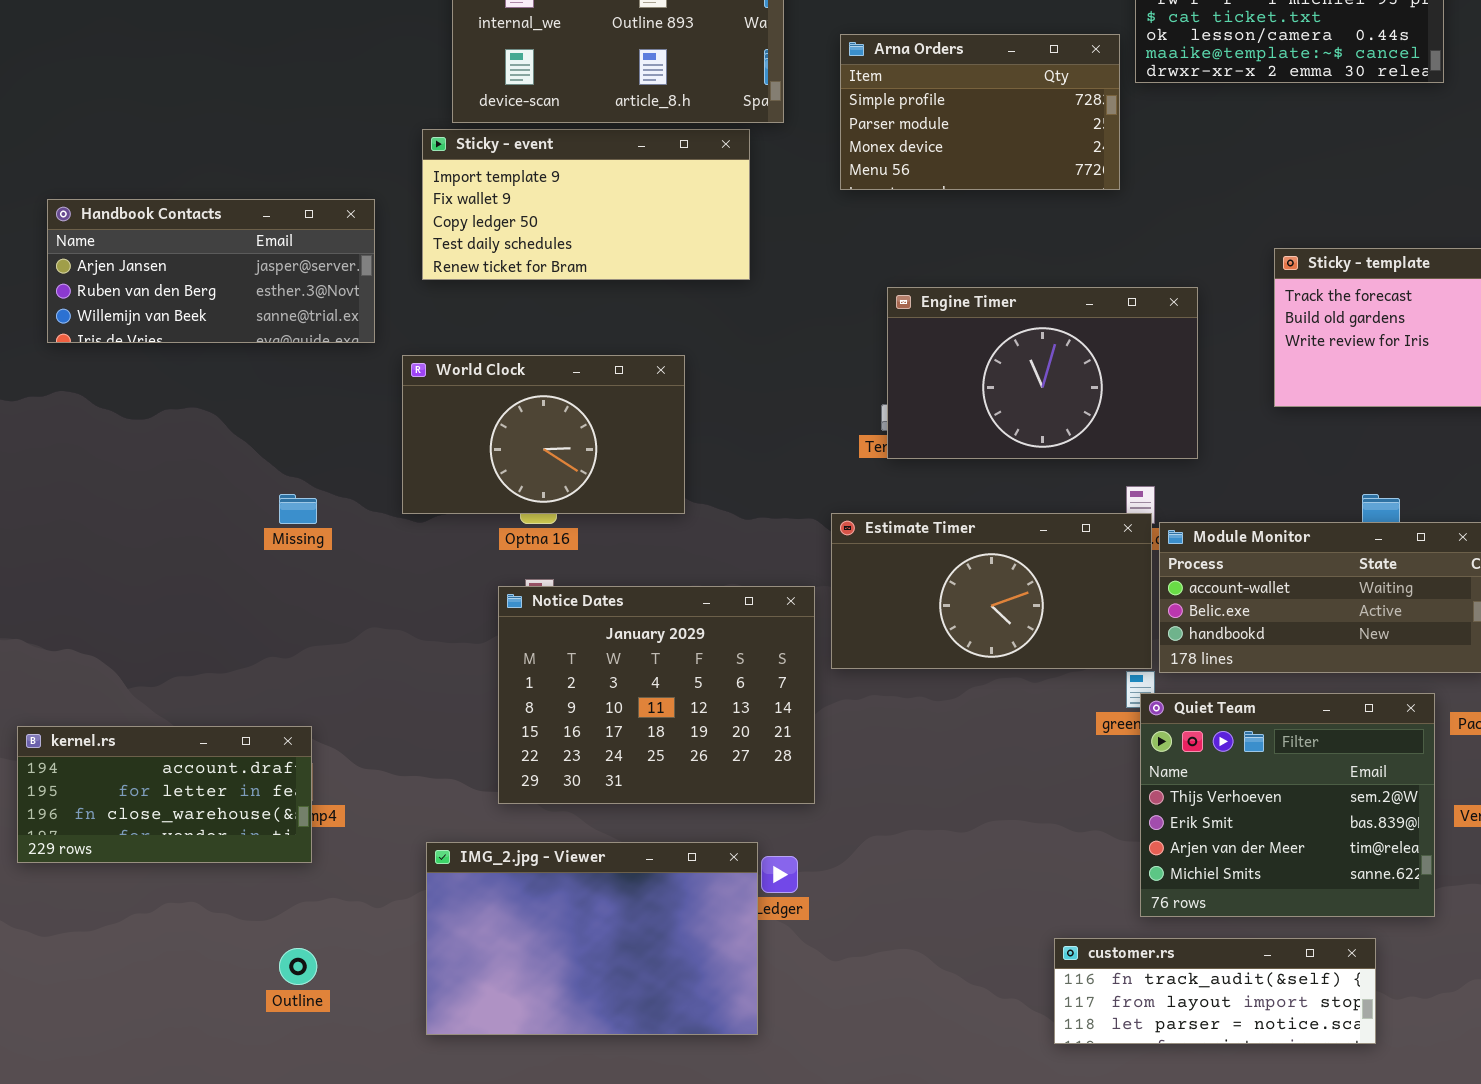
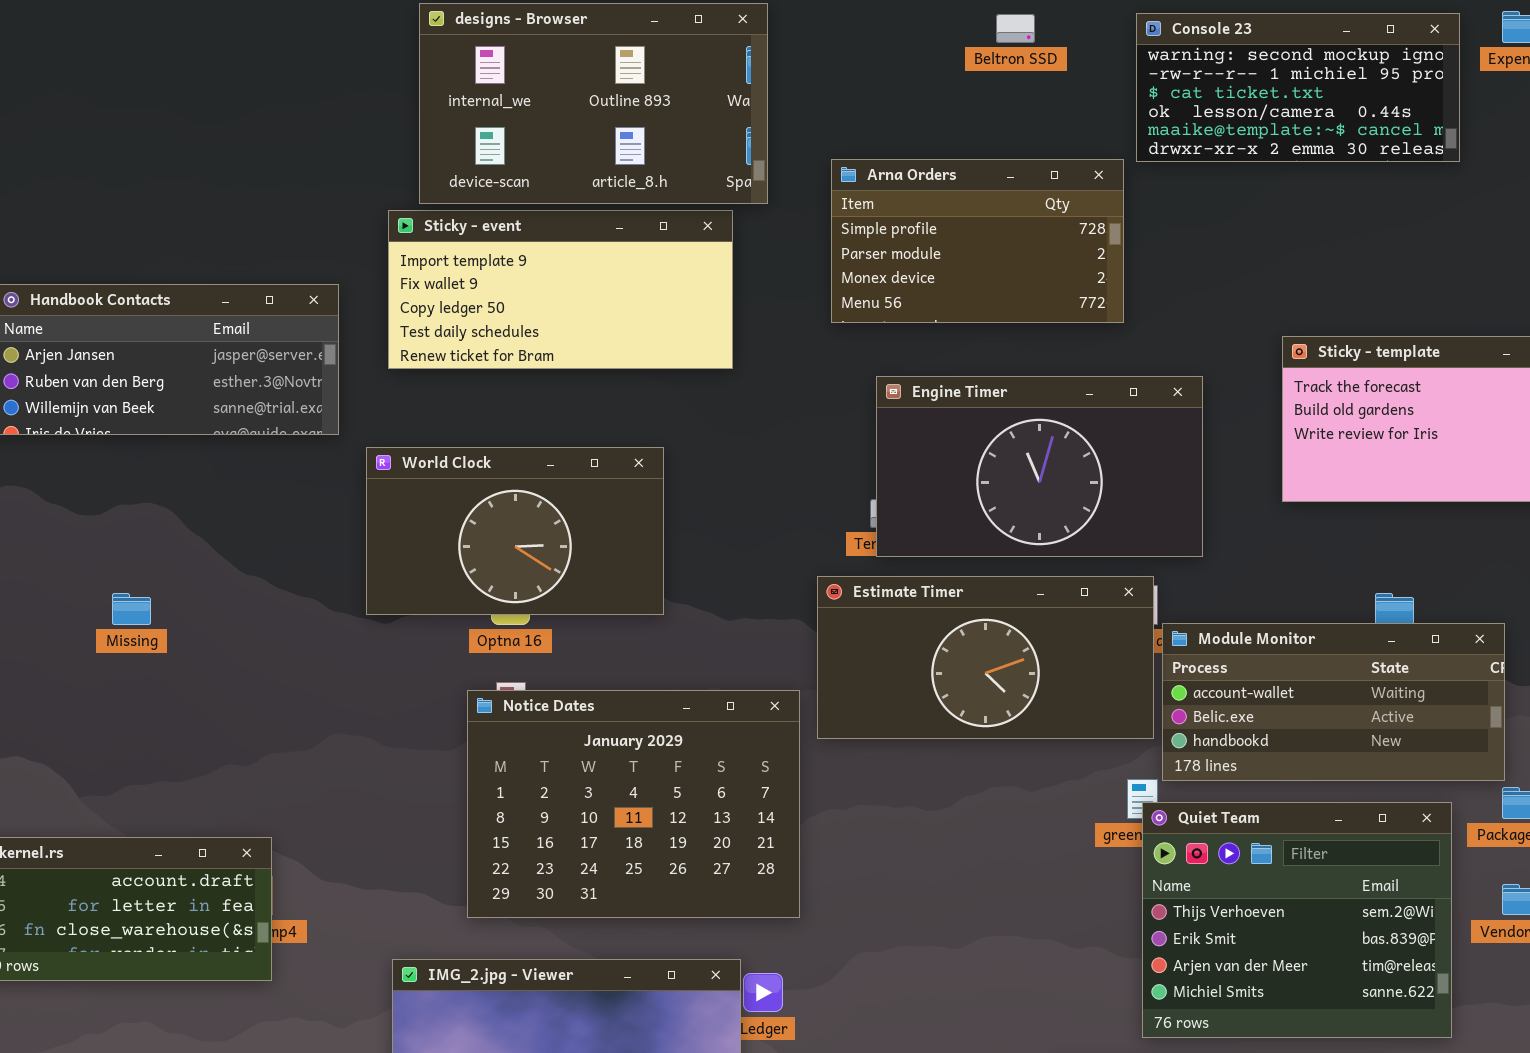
Arna Orders: [840,34,1120,190] -> [831,159,1124,323], moved
Missing: [279,494,317,524] -> [112,593,151,625], moved
Estimate Timer: [831,513,1152,669] -> [817,576,1154,739], moved

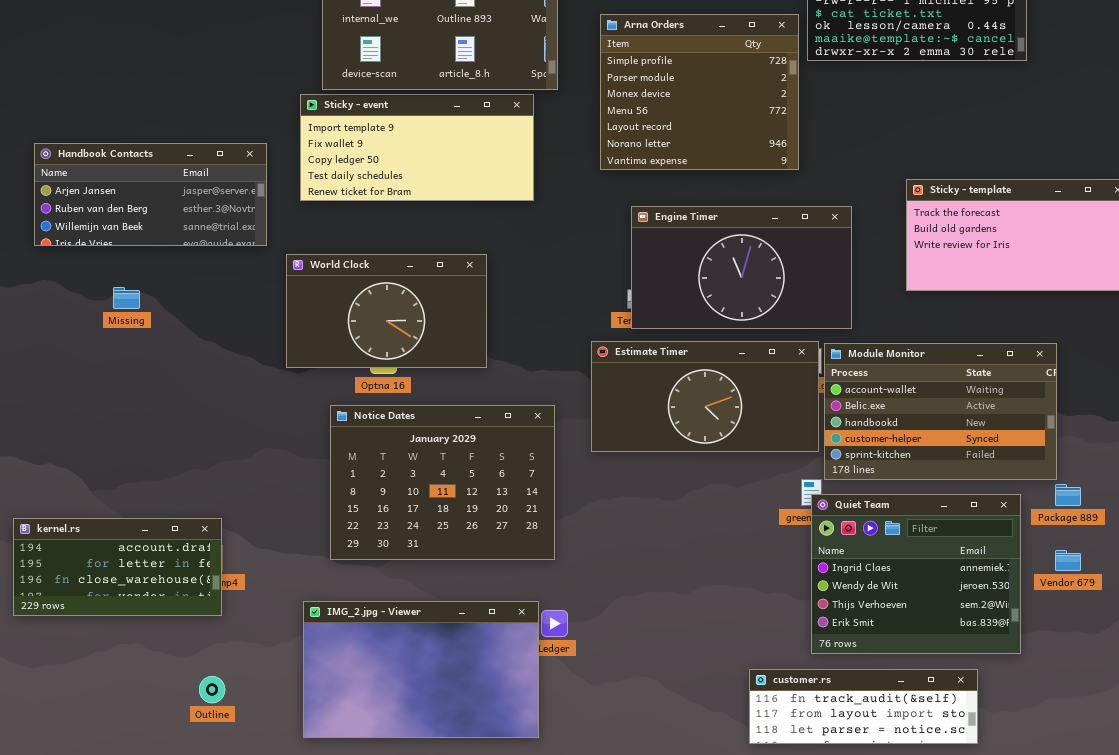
Arna Orders: [831,159,1124,323] -> [600,14,799,170], resized
Missing: [112,593,151,625] -> [113,287,140,309], moved
Module Monitor: [1162,623,1505,781] -> [824,343,1057,480], resized
Notice Dates: [467,690,800,918] -> [330,405,555,560], moved
Quiet Team: [1142,802,1452,1038] -> [811,494,1021,654], scrolled up 2 rows

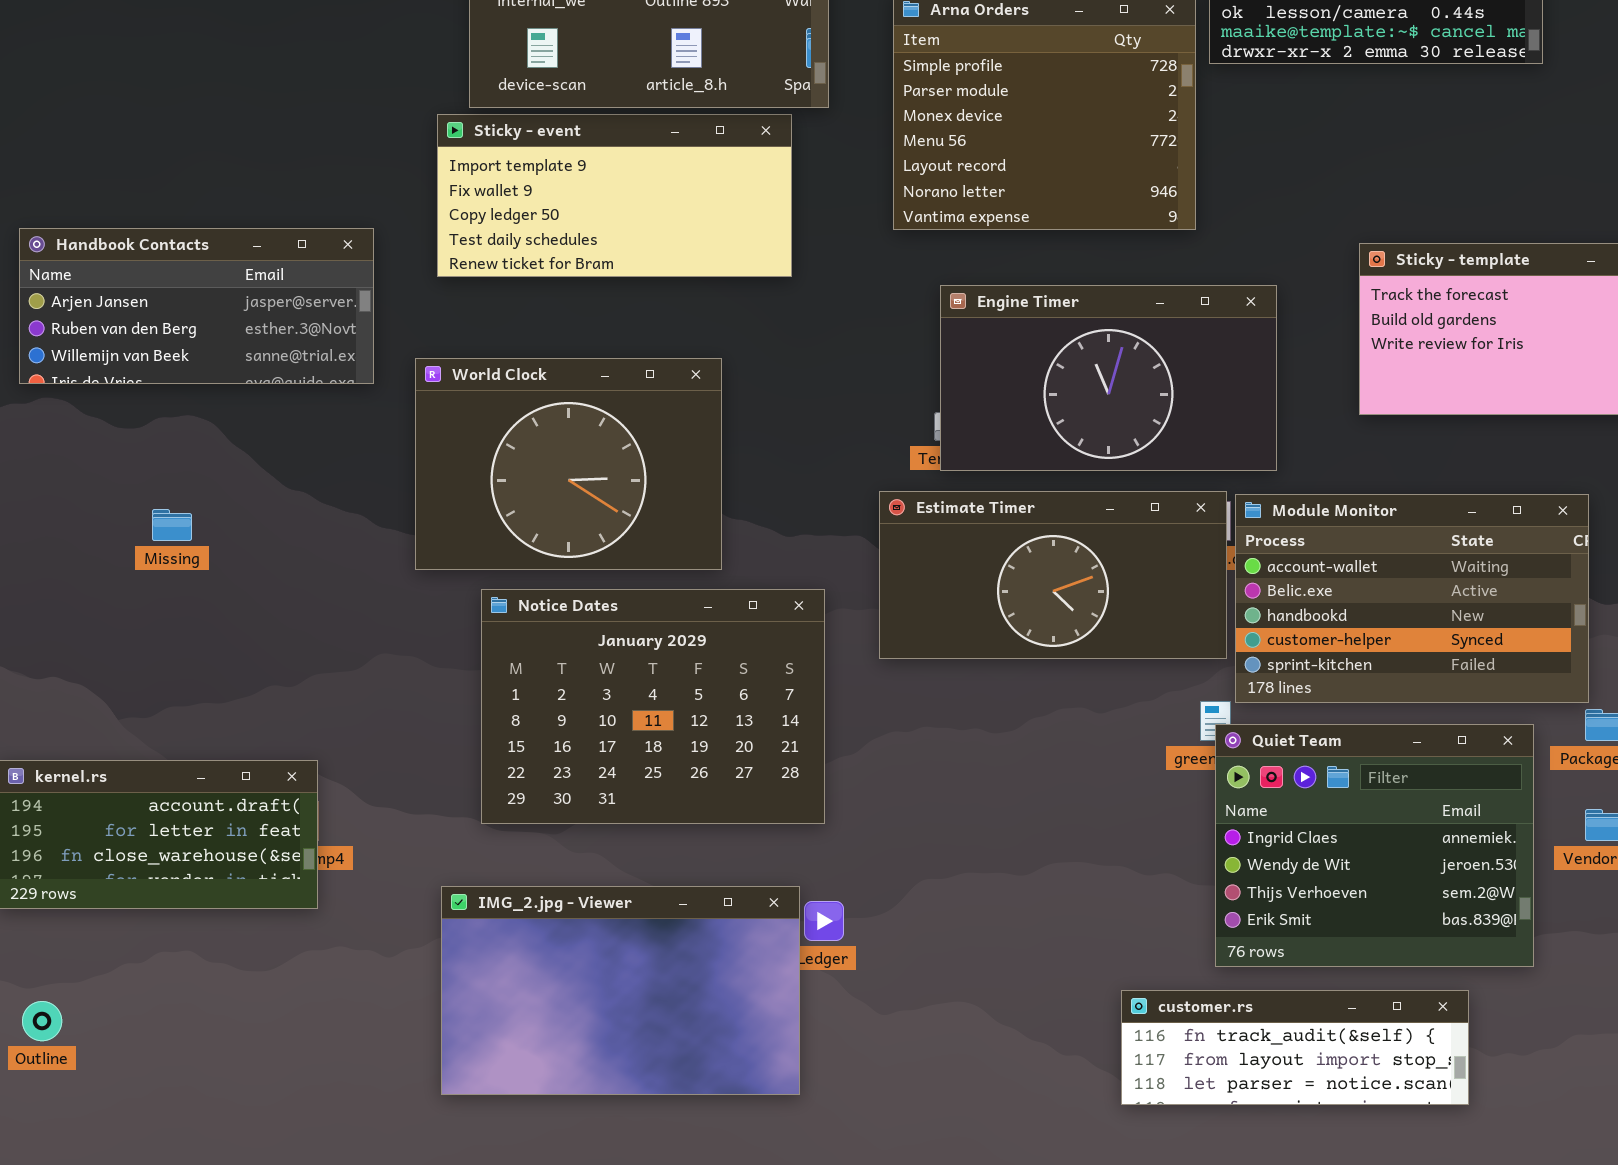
Handbook Contacts: [34,143,267,246] -> [19,228,374,384], moved
World Clock: [286,254,487,368] -> [415,358,722,570], resized
Missing: [113,287,140,309] -> [152,509,192,541], moved
Outline: [199,676,225,703] -> [22,1001,62,1041], moved

